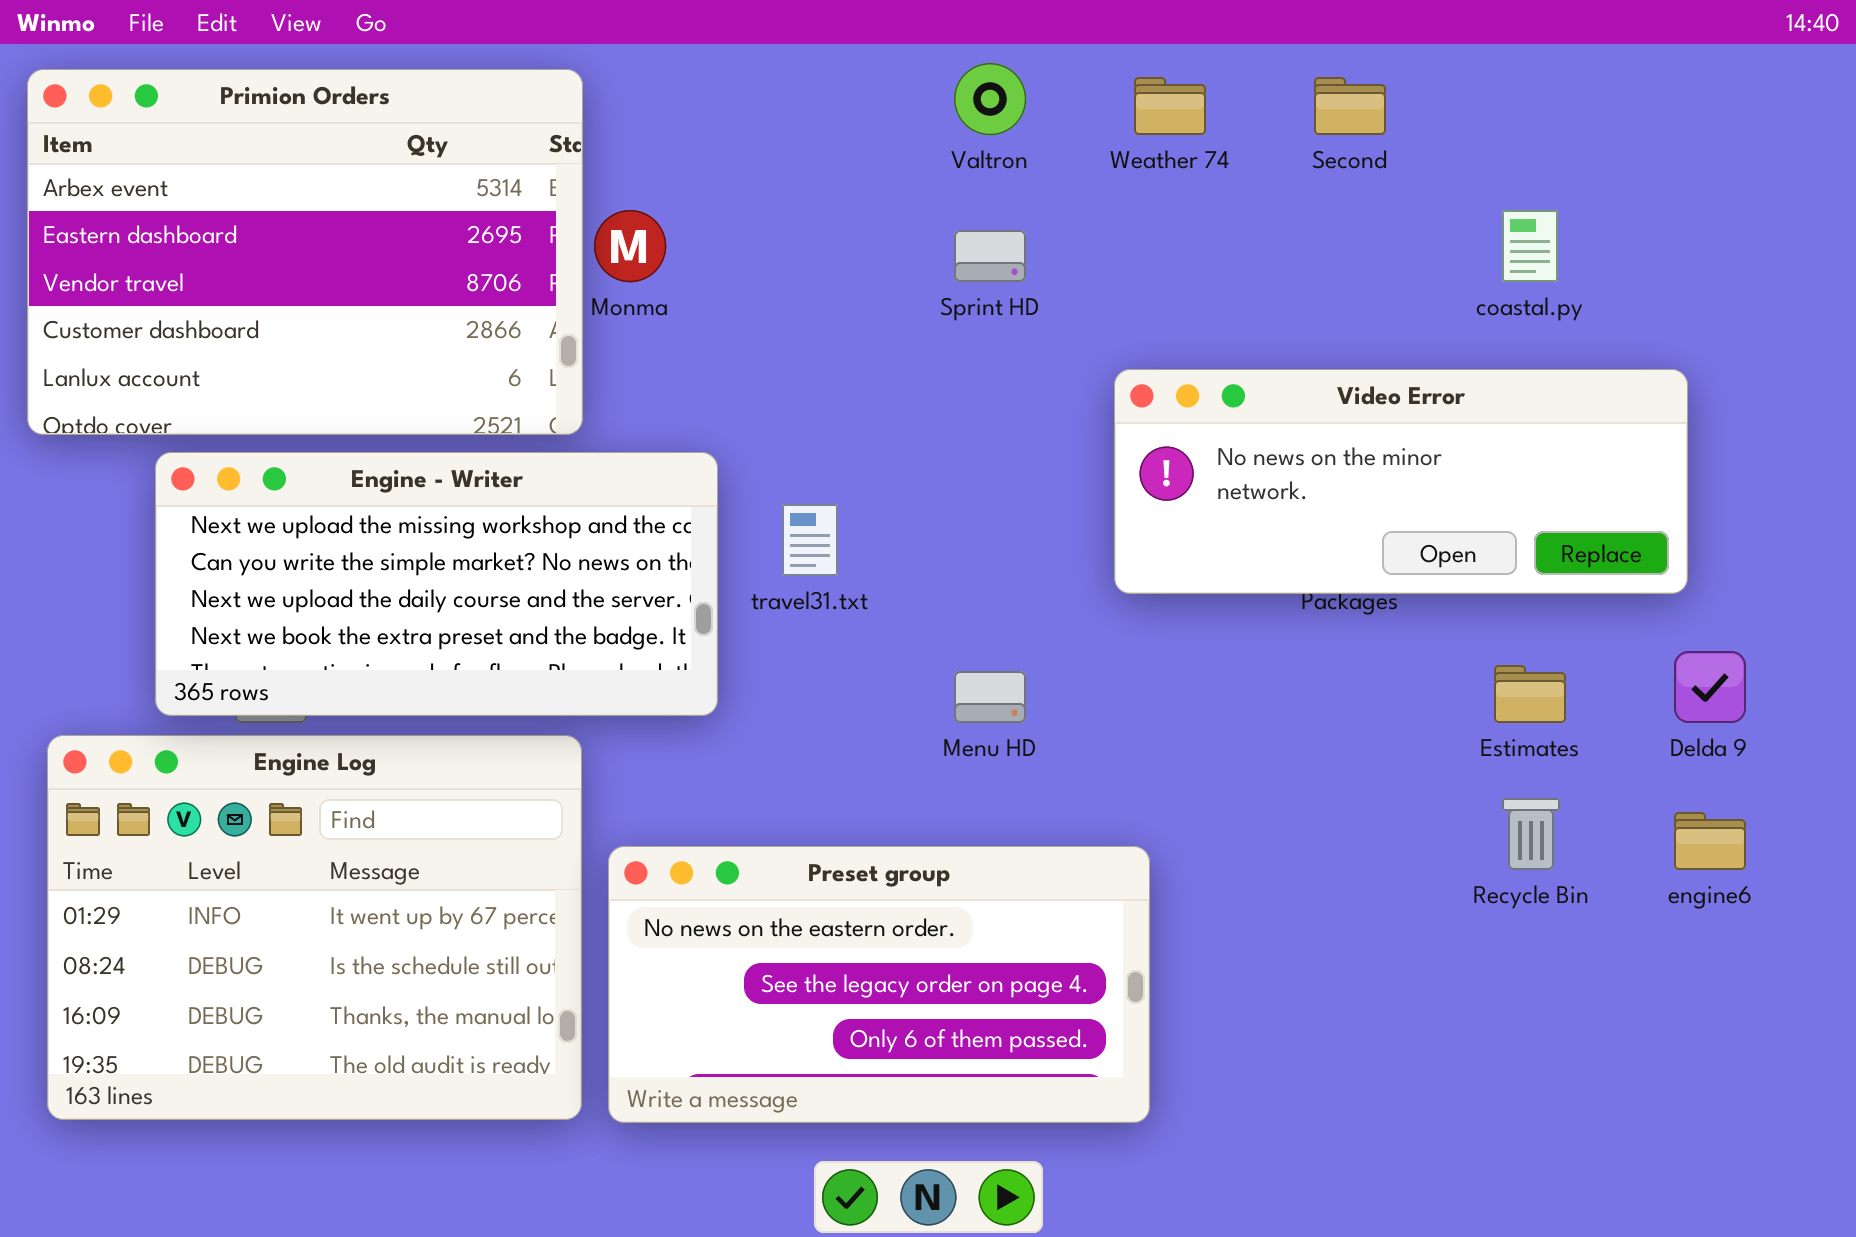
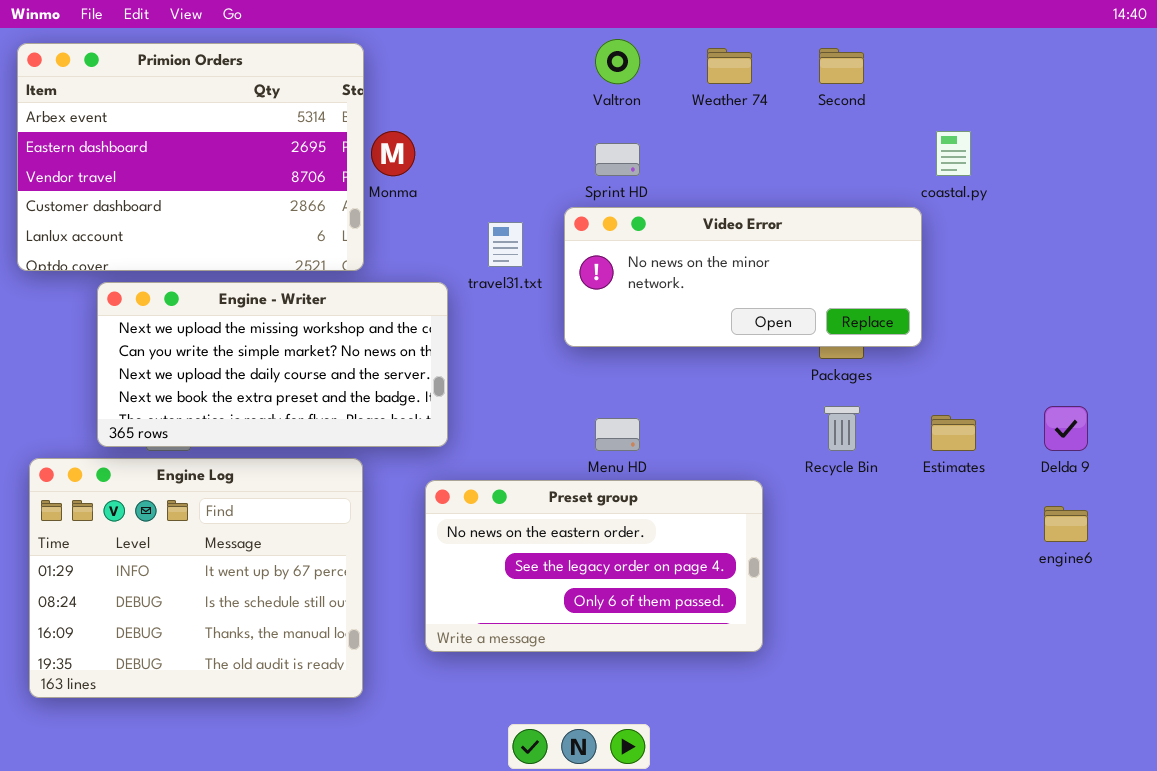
Video Error: [1114,369,1688,594] -> [564,207,922,347], moved
travel31.txt: [782,504,838,576] -> [488,222,523,267], moved
Recycle Bin: [1502,798,1560,870] -> [824,406,860,451], moved
Preset group: [608,846,1150,1123] -> [425,480,763,652], moved

